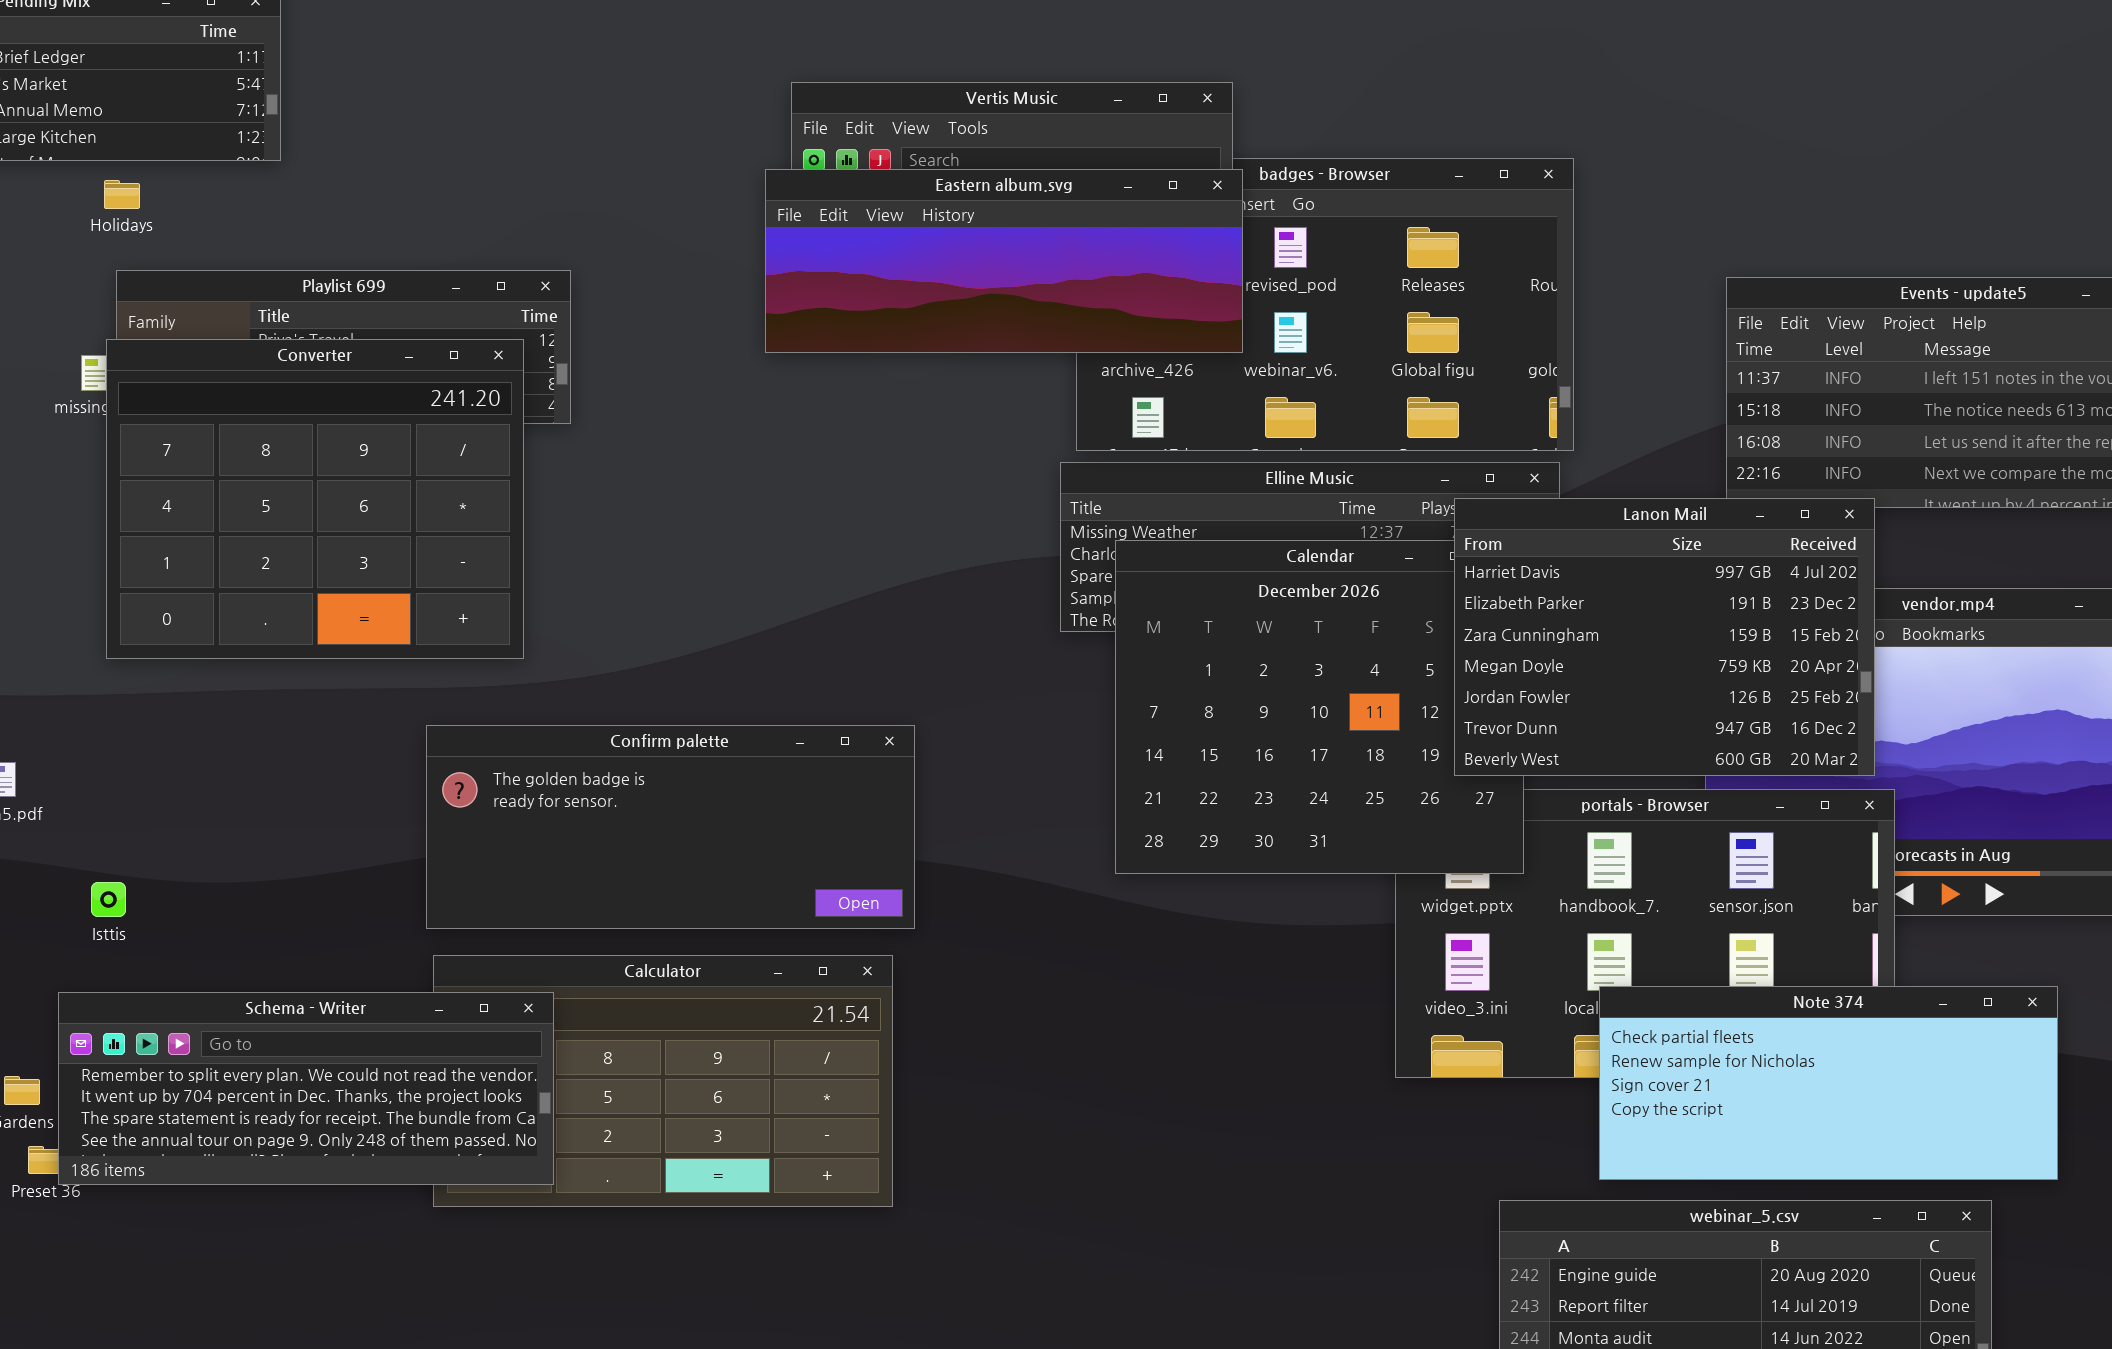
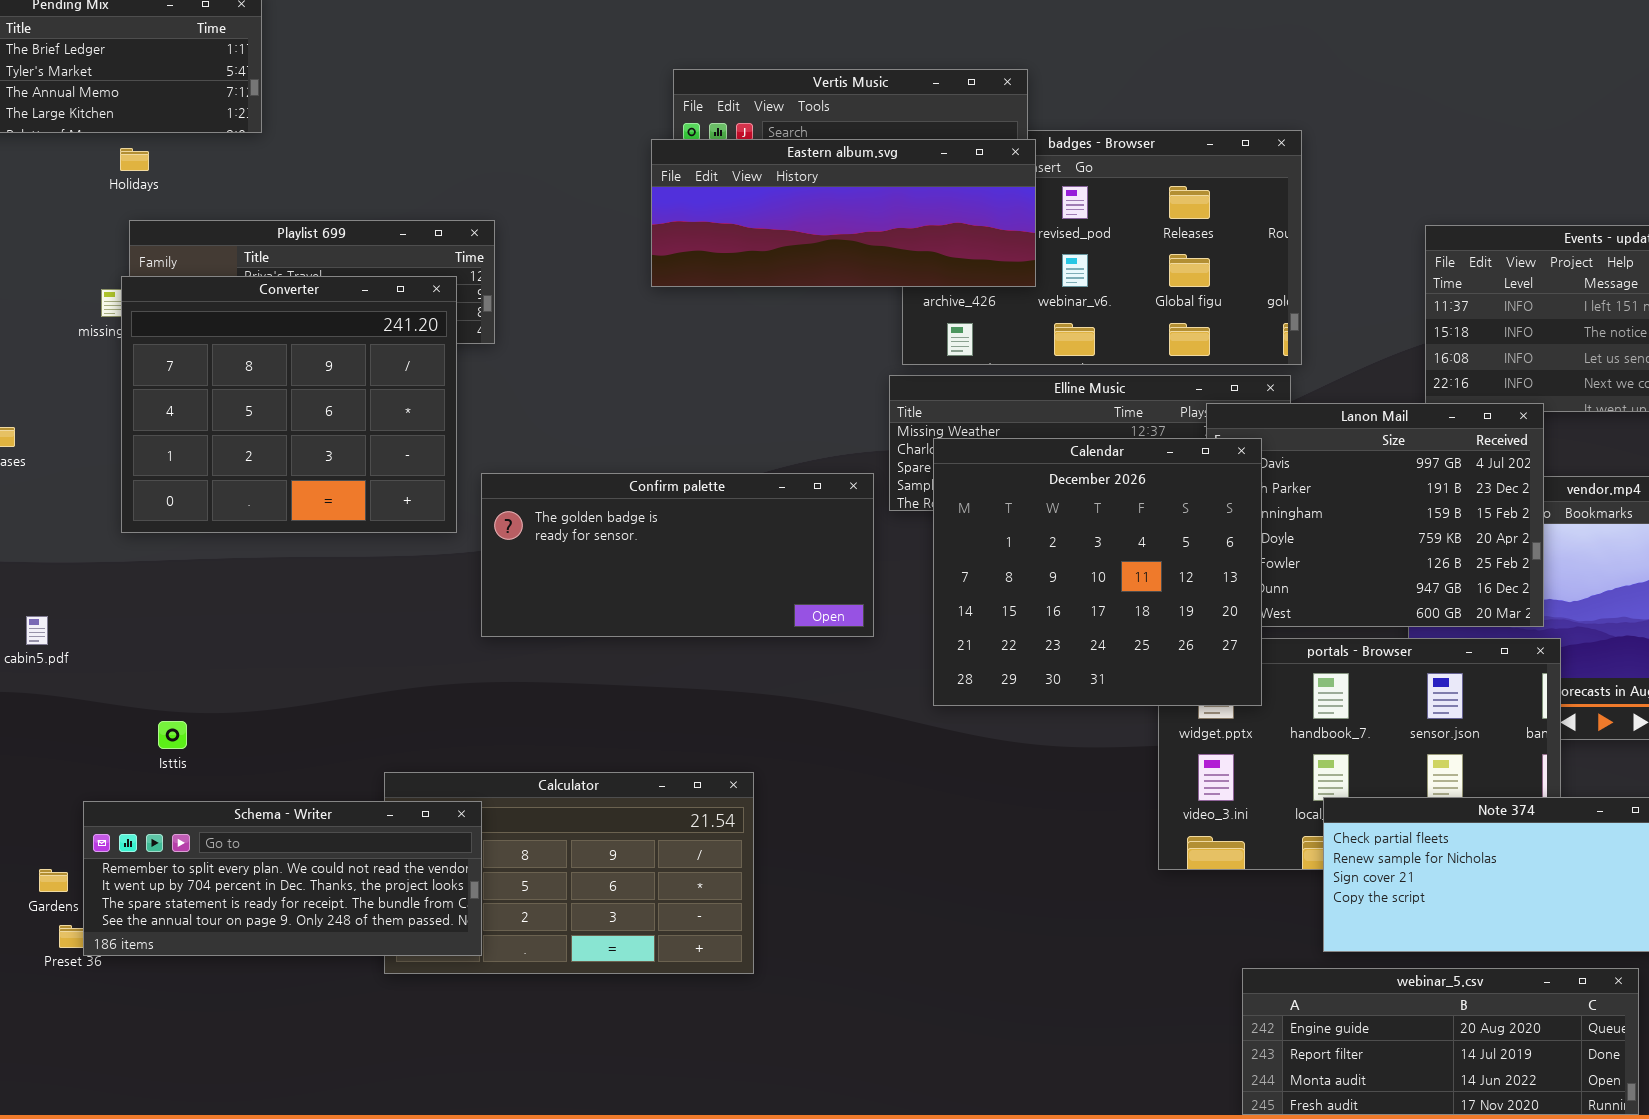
Calendar: [1115,540,1524,874] -> [933,438,1262,706], raised
Confirm palette: [426,725,915,929] -> [481,473,874,637], moved
Isttis: [91,882,126,917] -> [158,721,187,749], moved

